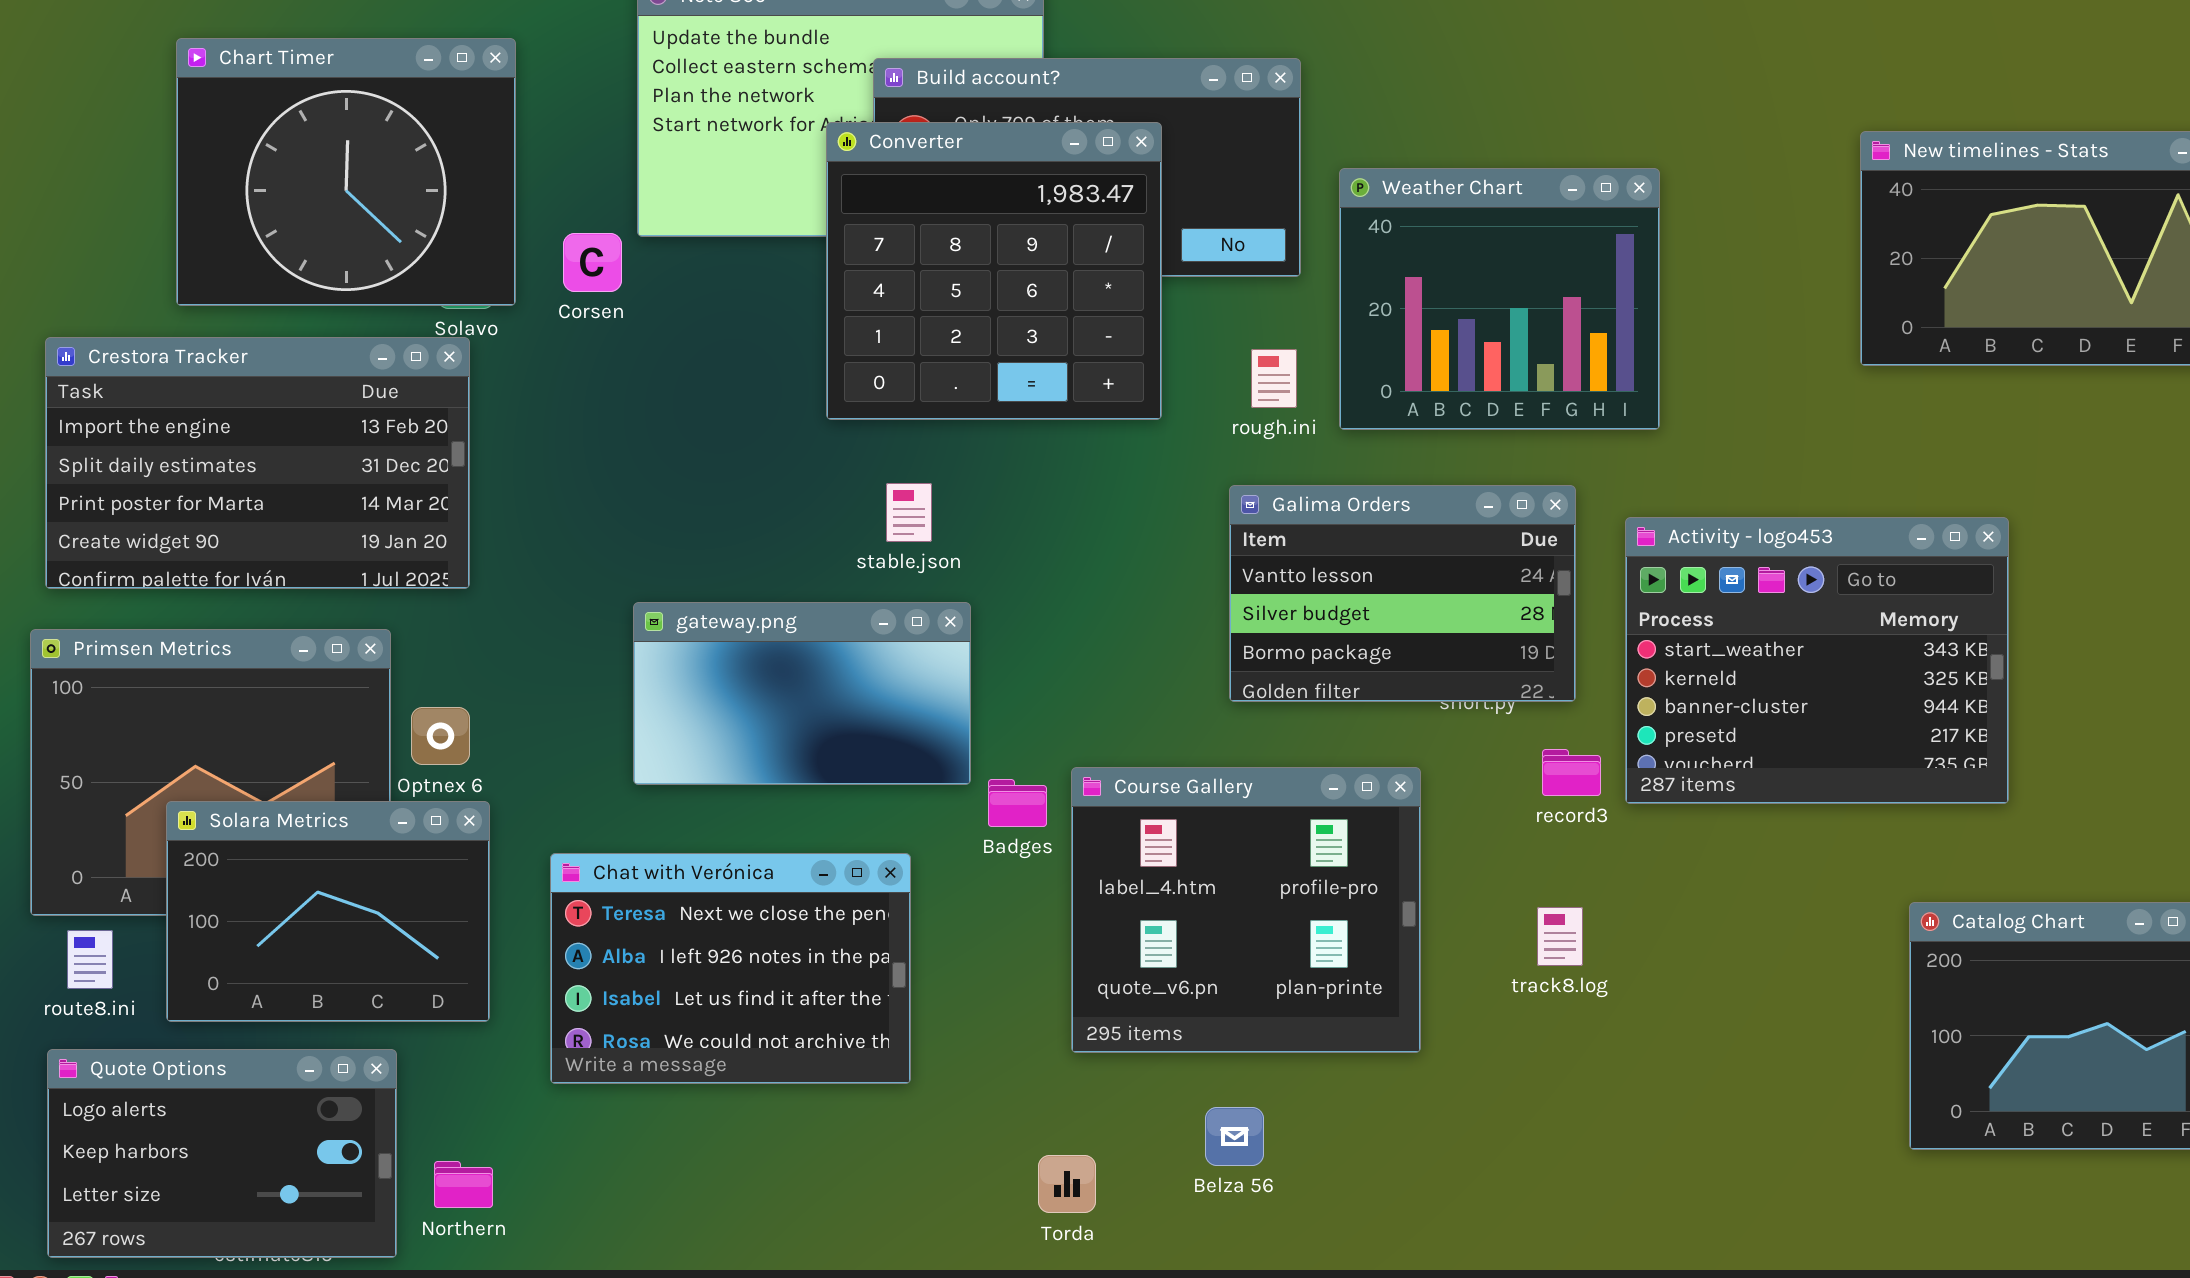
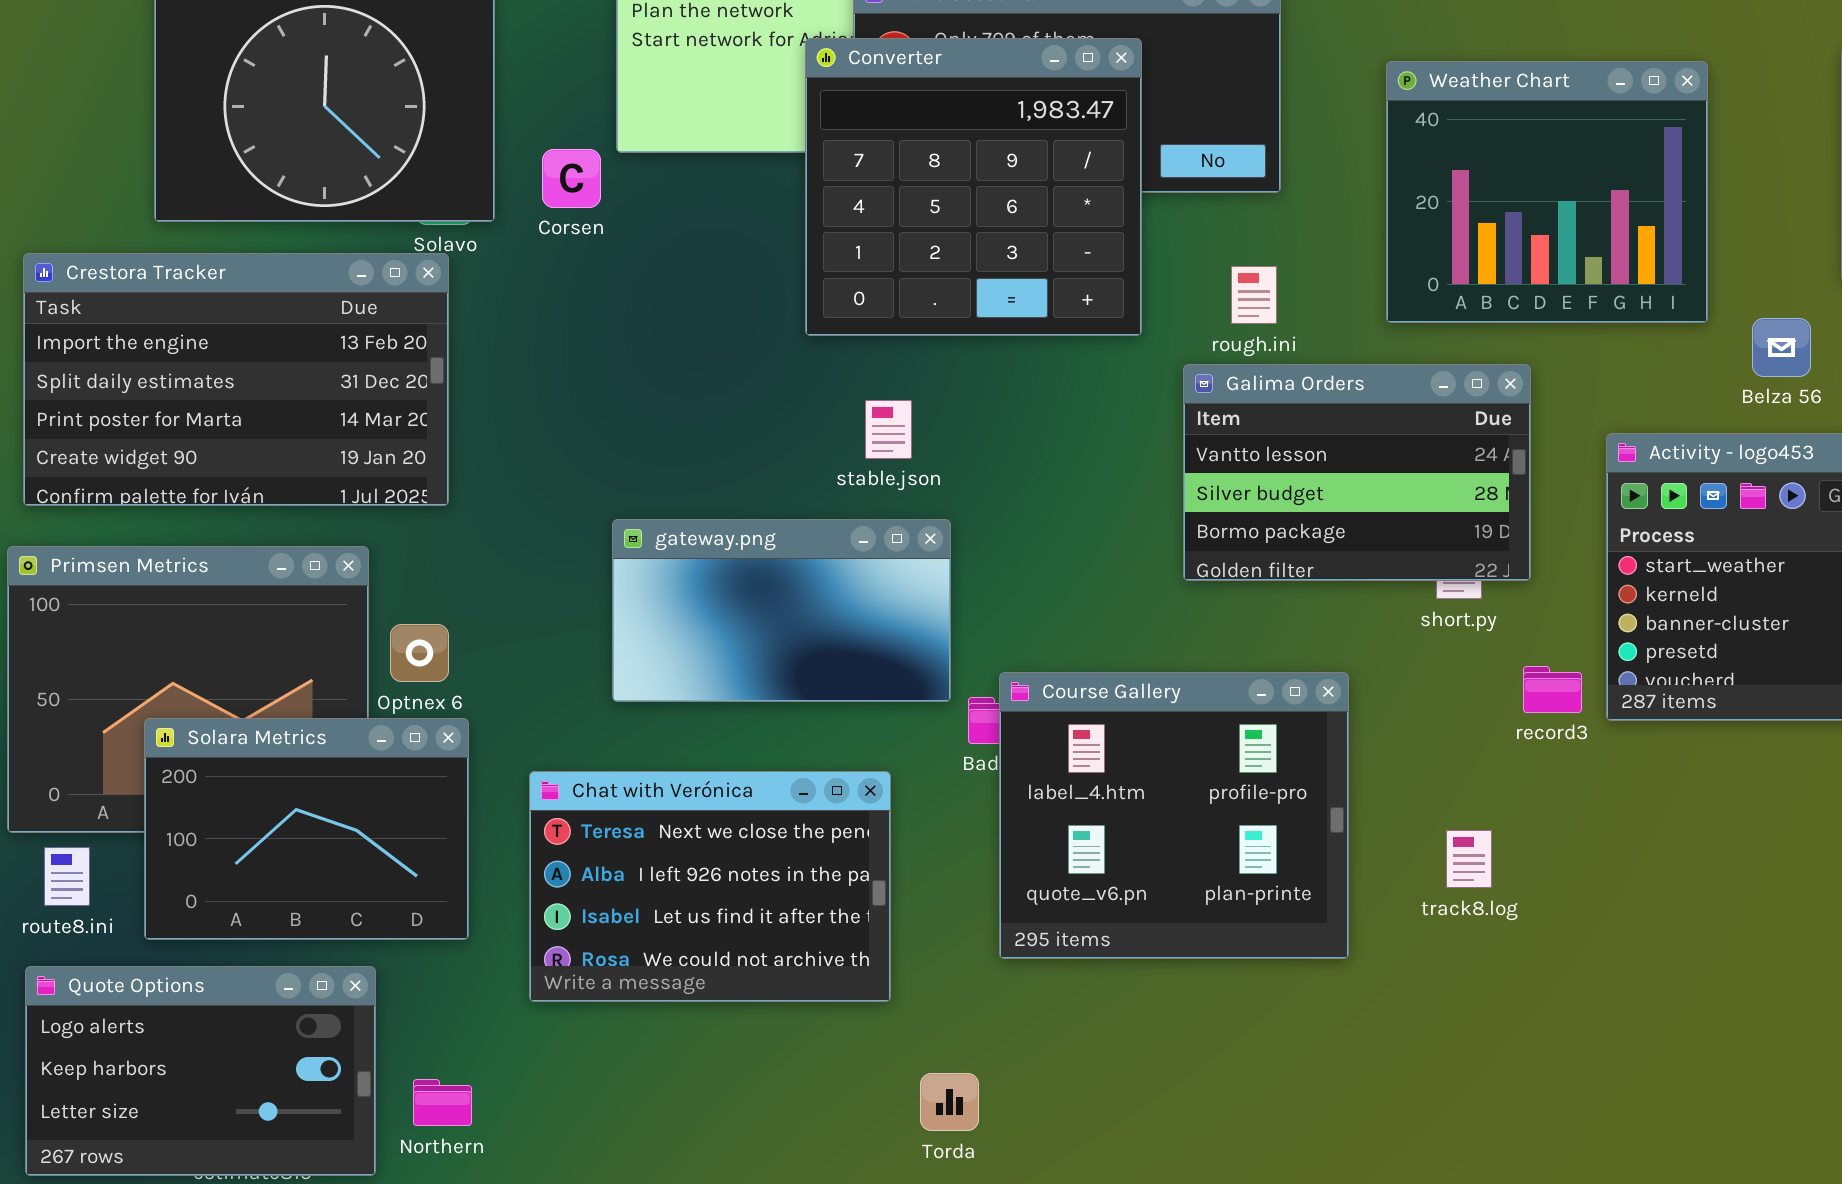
Weather Chart: [1339,168,1660,430] -> [1386,61,1708,323], moved
Galima Orders: [1229,485,1576,702] -> [1183,364,1531,581], moved
Course Gallery: [1071,767,1421,1053] -> [999,672,1349,959], moved
track8.log: [1537,907,1583,966] -> [1446,830,1492,888], moved
Belza 56: [1205,1107,1264,1166] -> [1752,318,1811,377], moved
Torda: [1038,1155,1096,1213] -> [920,1073,979,1131], moved

